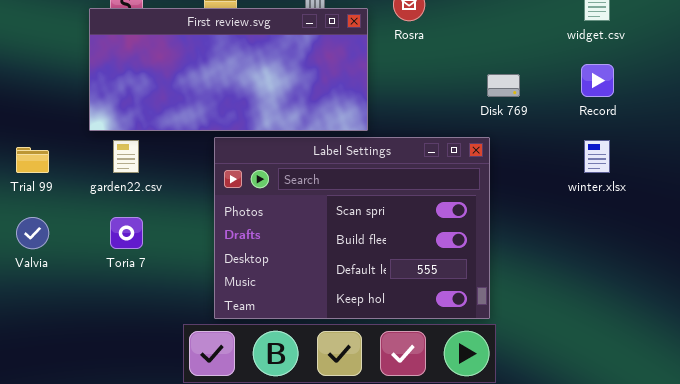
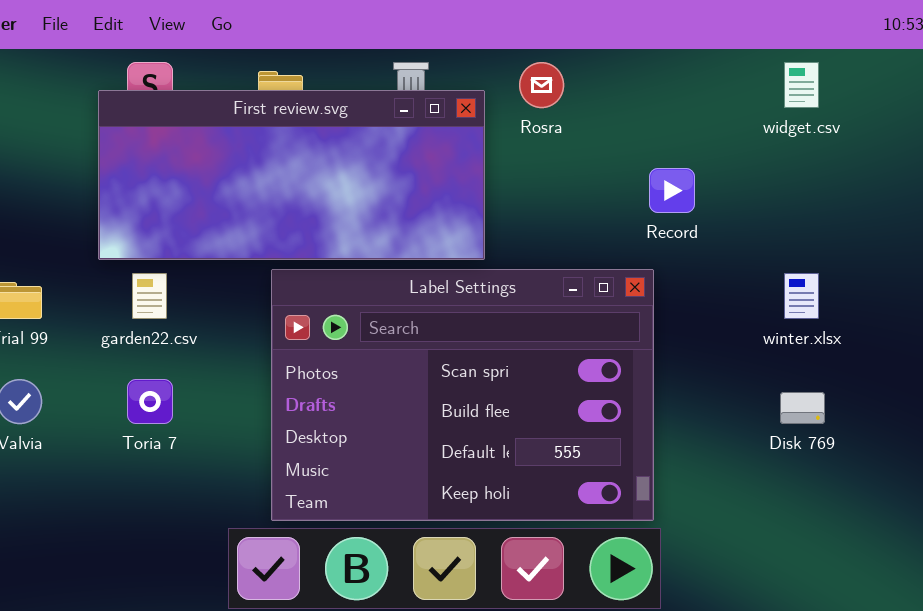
Record: [581,64,614,97] -> [649,168,695,213], moved
Disk 769: [487,74,520,97] -> [780,392,825,424], moved

